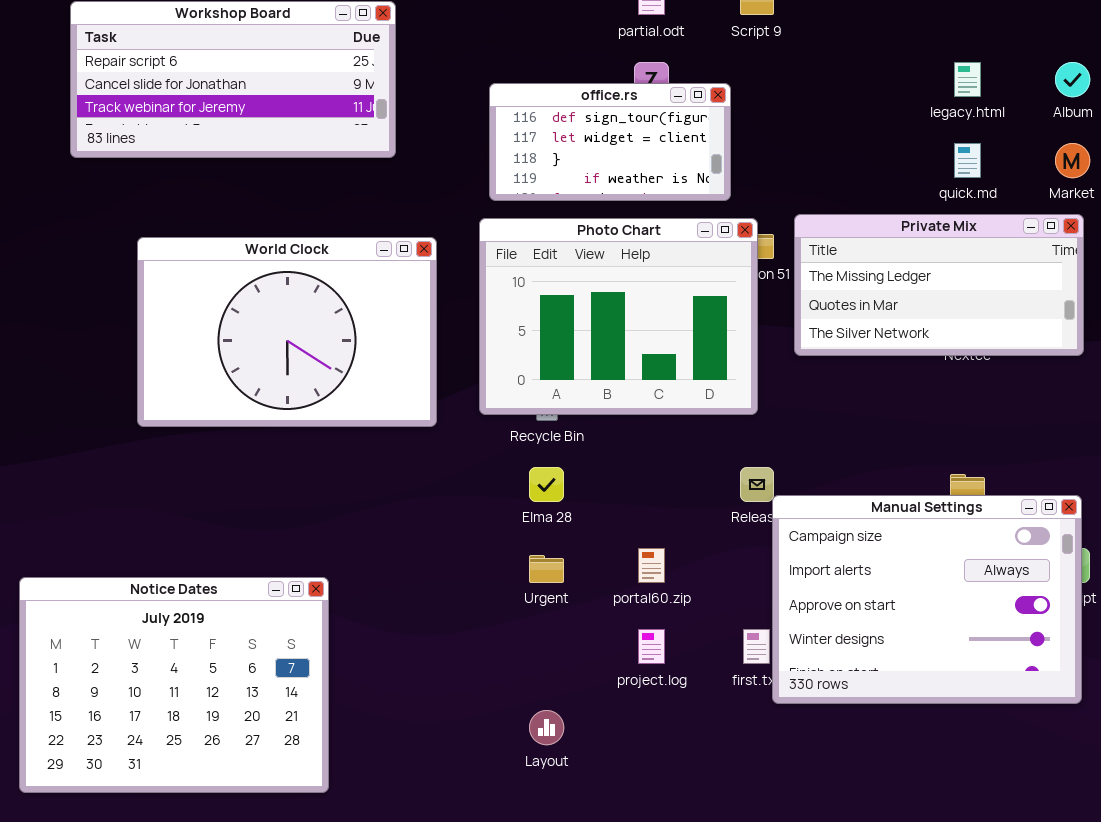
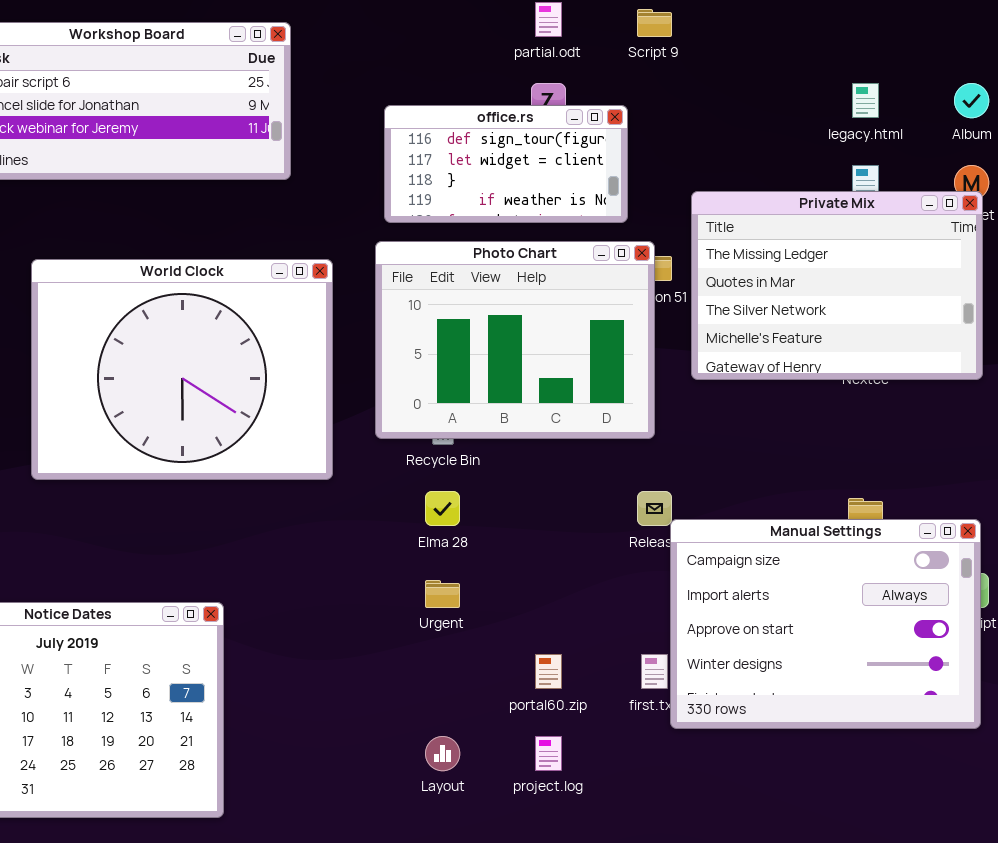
Private Mix: [794,214,1084,356] -> [691,191,983,380], resized
World Clock: [137,237,437,427] -> [31,259,333,480], resized
portal60.zip: [638,548,665,583] -> [535,654,562,689], moved
project.log: [638,629,665,664] -> [535,736,562,771], moved

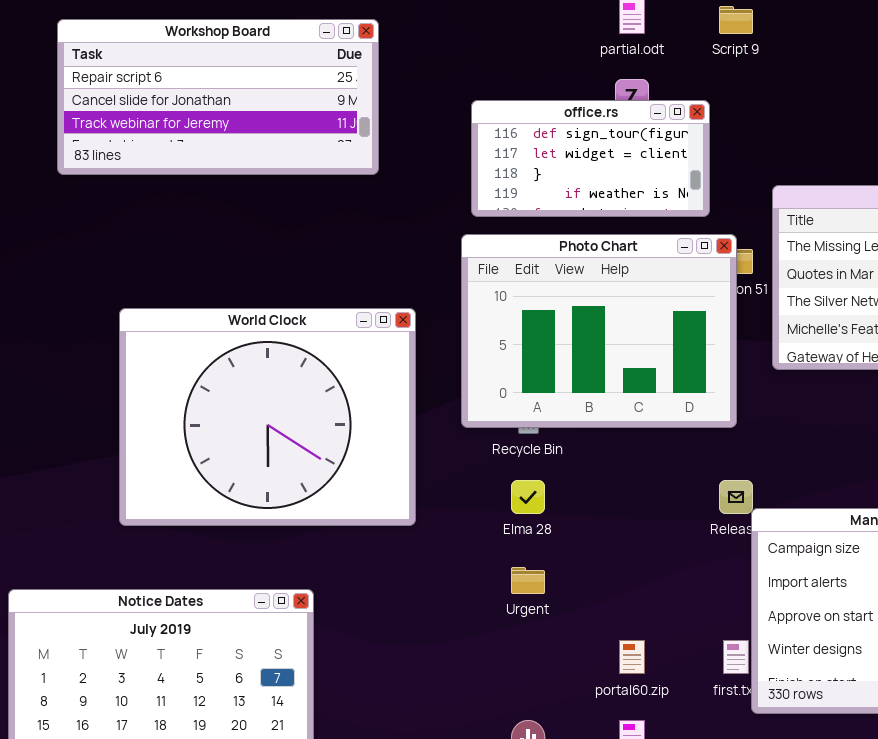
World Clock: [31,259,333,480] -> [119,308,416,526], moved

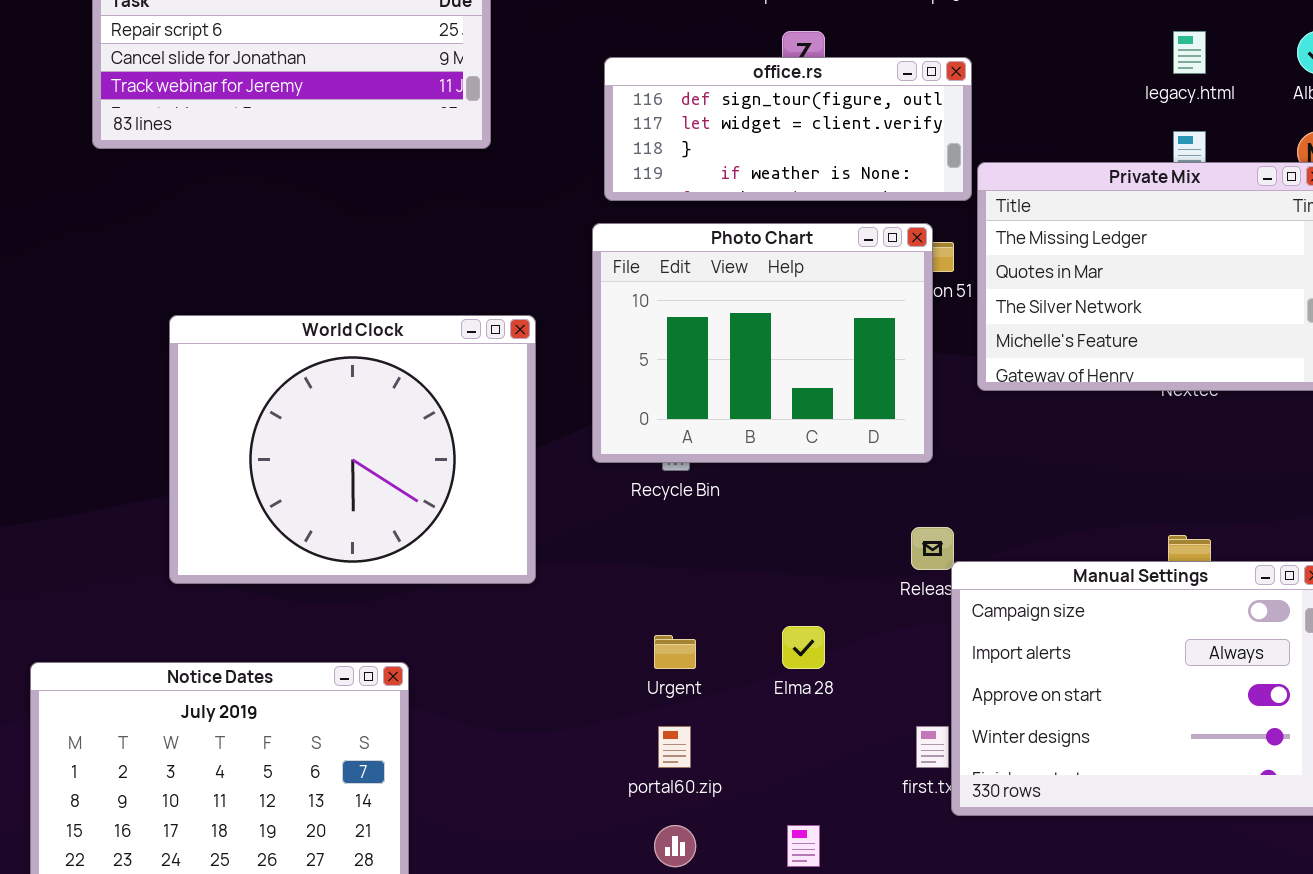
office.rs: [471,100,710,217] -> [604,57,972,201], resized
Elma 28: [511,480,545,514] -> [782,626,825,669], moved
portal60.zip: [619,640,645,674] -> [658,726,691,768], moved

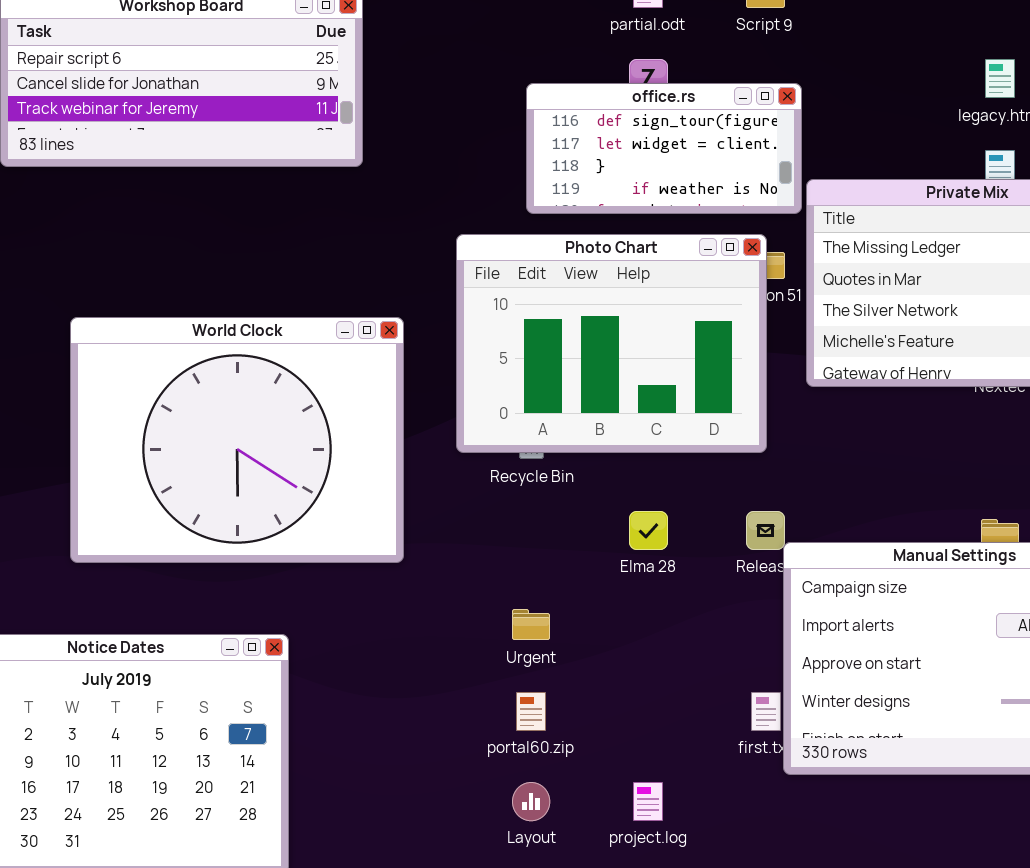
office.rs: [604,57,972,201] -> [526,83,802,214], resized
Elma 28: [782,626,825,669] -> [629,511,668,550], moved

